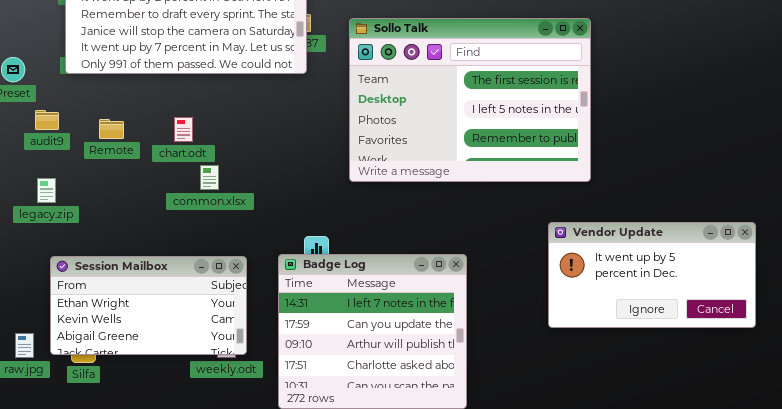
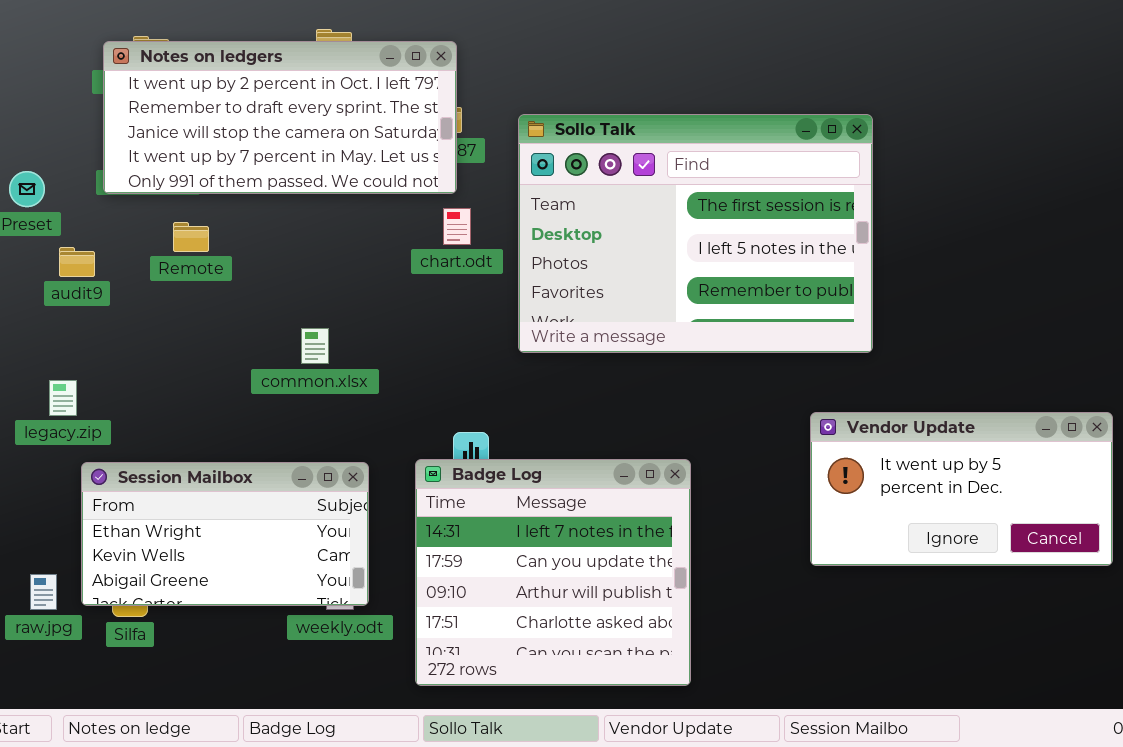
chart.odt: [174,117,193,142] -> [443,208,471,245], moved
Remote: [99,119,124,139] -> [173,222,209,252], moved
legacy.zip: [37,178,56,203] -> [49,380,77,416], moved

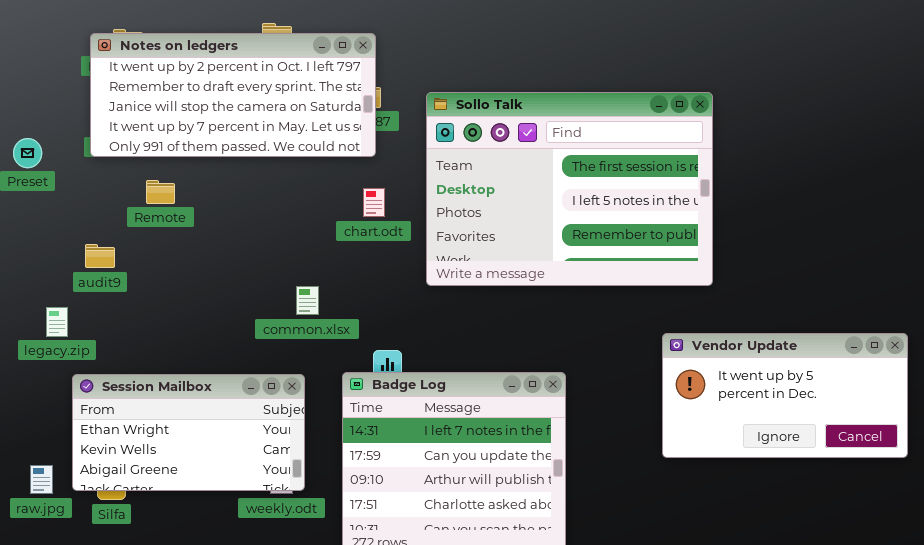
chart.odt: [443,208,471,245] -> [363,188,385,217], moved
audit9: [59,247,95,277] -> [85,244,115,268], moved
common.xlsx: [301,328,329,364] -> [296,286,319,315], moved

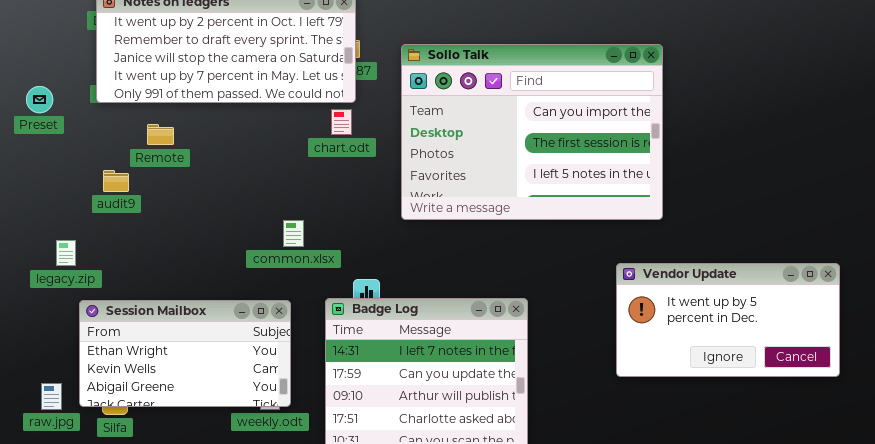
Sollo Talk: [426,92,713,286] -> [401,44,663,220], scrolled up 1 row
chart.odt: [363,188,385,217] -> [331,109,352,135], moved
audit9: [85,244,115,268] -> [103,170,129,192], moved

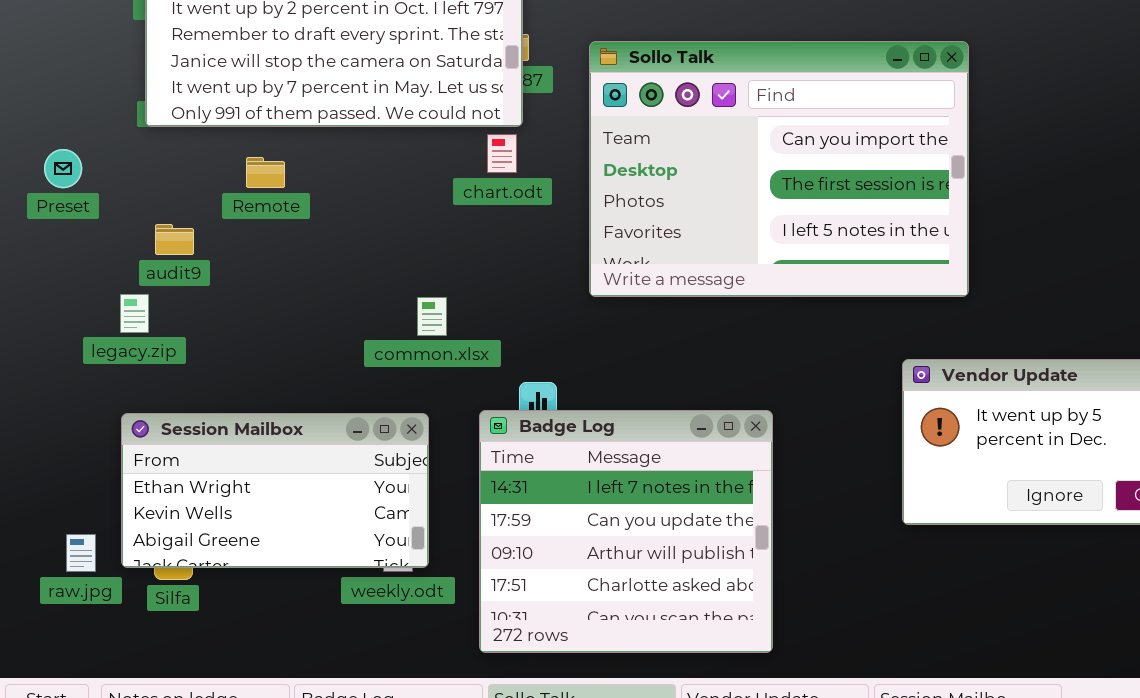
Preset: [26,86,53,113] -> [44,149,82,188], moved
Remote: [147,124,174,145] -> [246,157,285,188], moved
legacy.zip: [56,240,76,266] -> [120,294,149,333], moved

